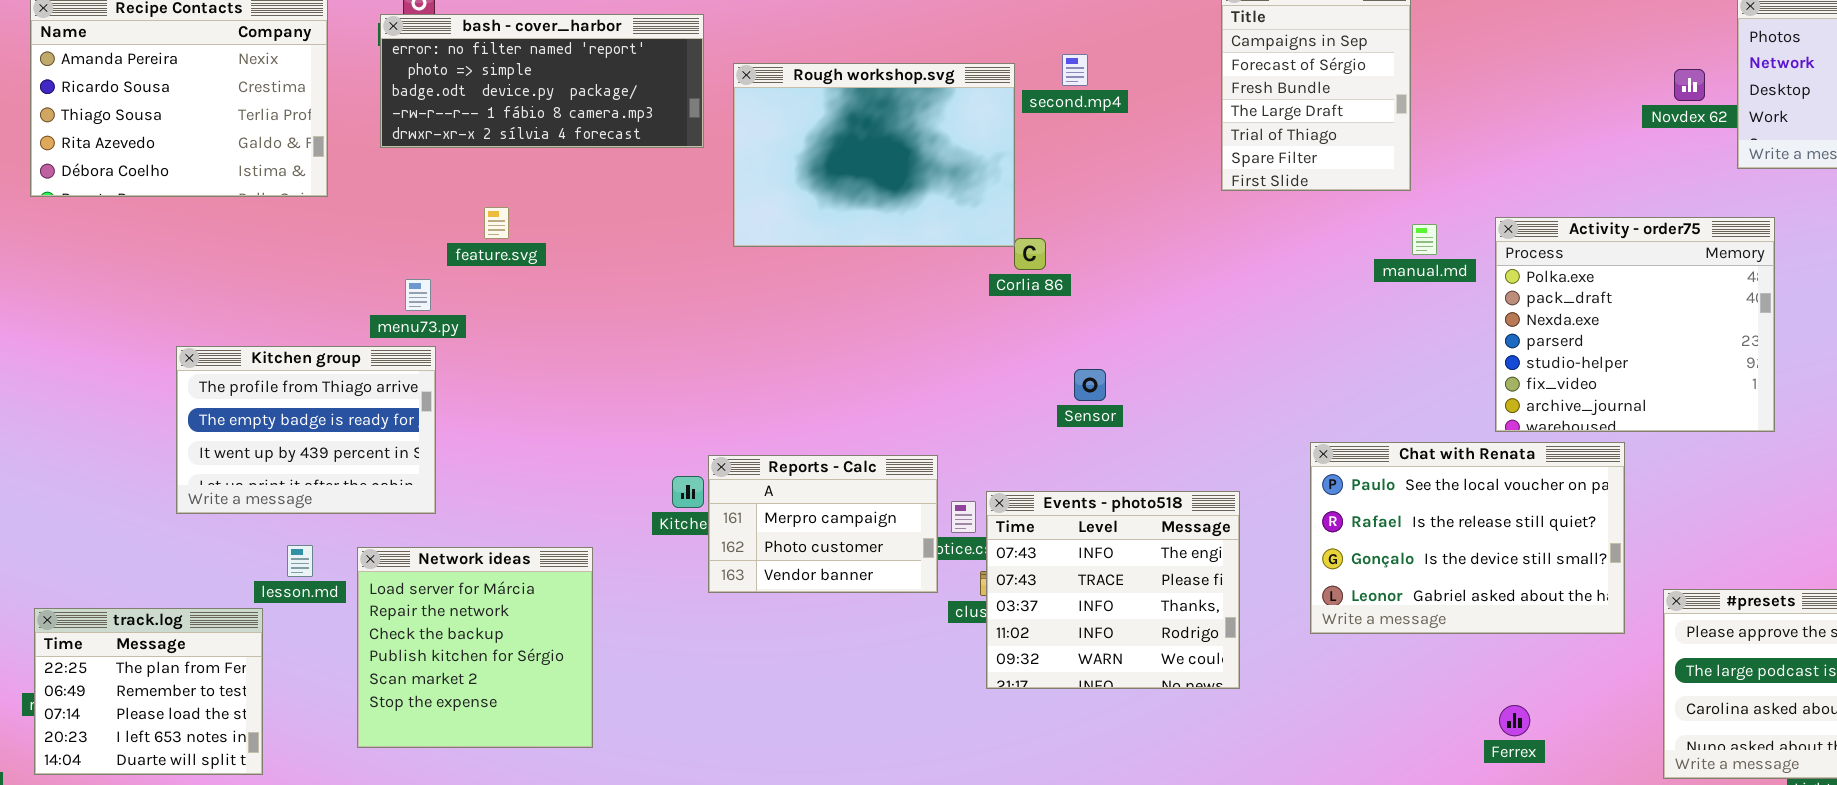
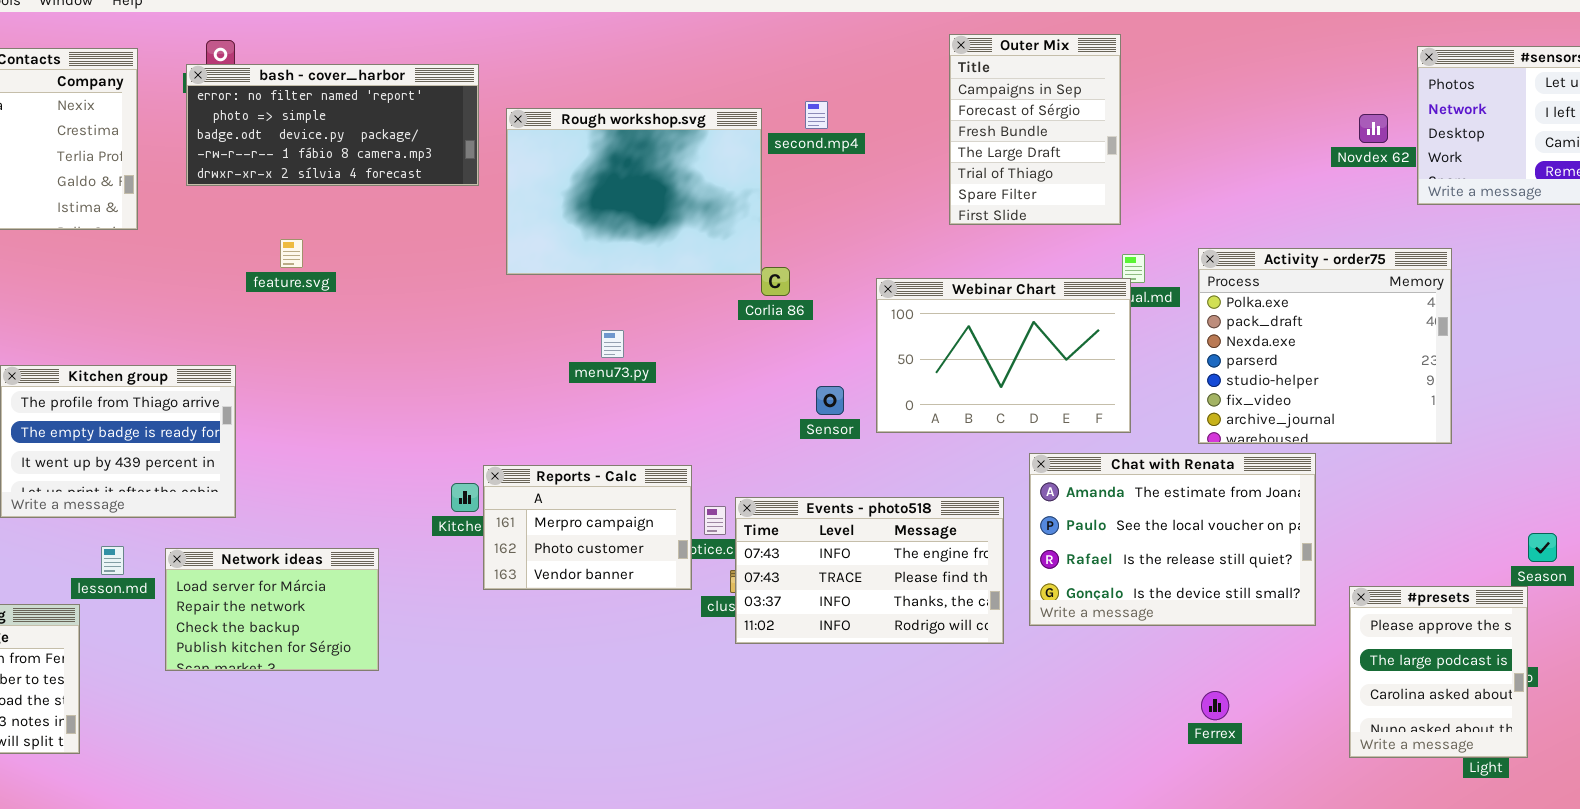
Webinar Chart: none -> [876,278,1131,433], opened
menu73.py: [405,279,431,311] -> [601,330,624,358], moved
Chat with Renata: [1310,442,1625,634] -> [1029,453,1316,626], scrolled up 1 row
Events - photo518: [986,491,1240,689] -> [735,497,1004,644], resized
Network ideas: [357,547,593,748] -> [165,548,379,671], resized

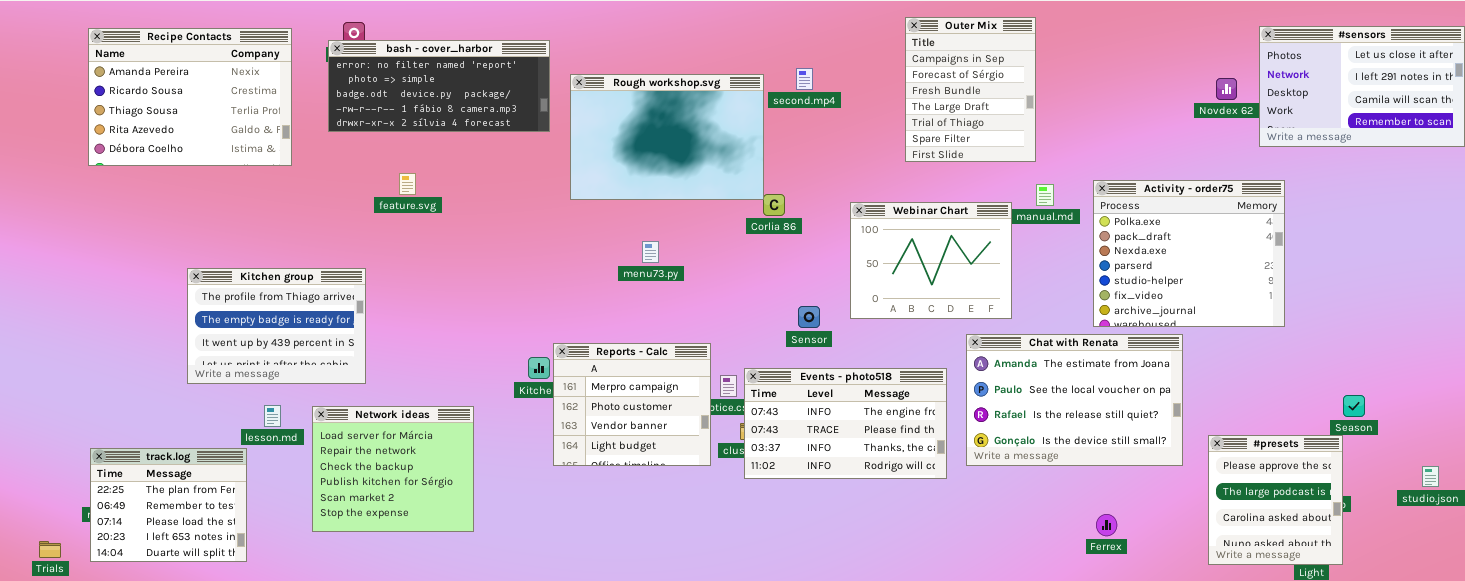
Webinar Chart: [876,278,1131,433] -> [850,202,1012,319], resized
Sensor: [816,386,844,415] -> [798,306,820,328], moved
Reports - Calc: [483,465,692,590] -> [553,343,711,466], resized
Network ideas: [165,548,379,671] -> [312,406,474,532], resized

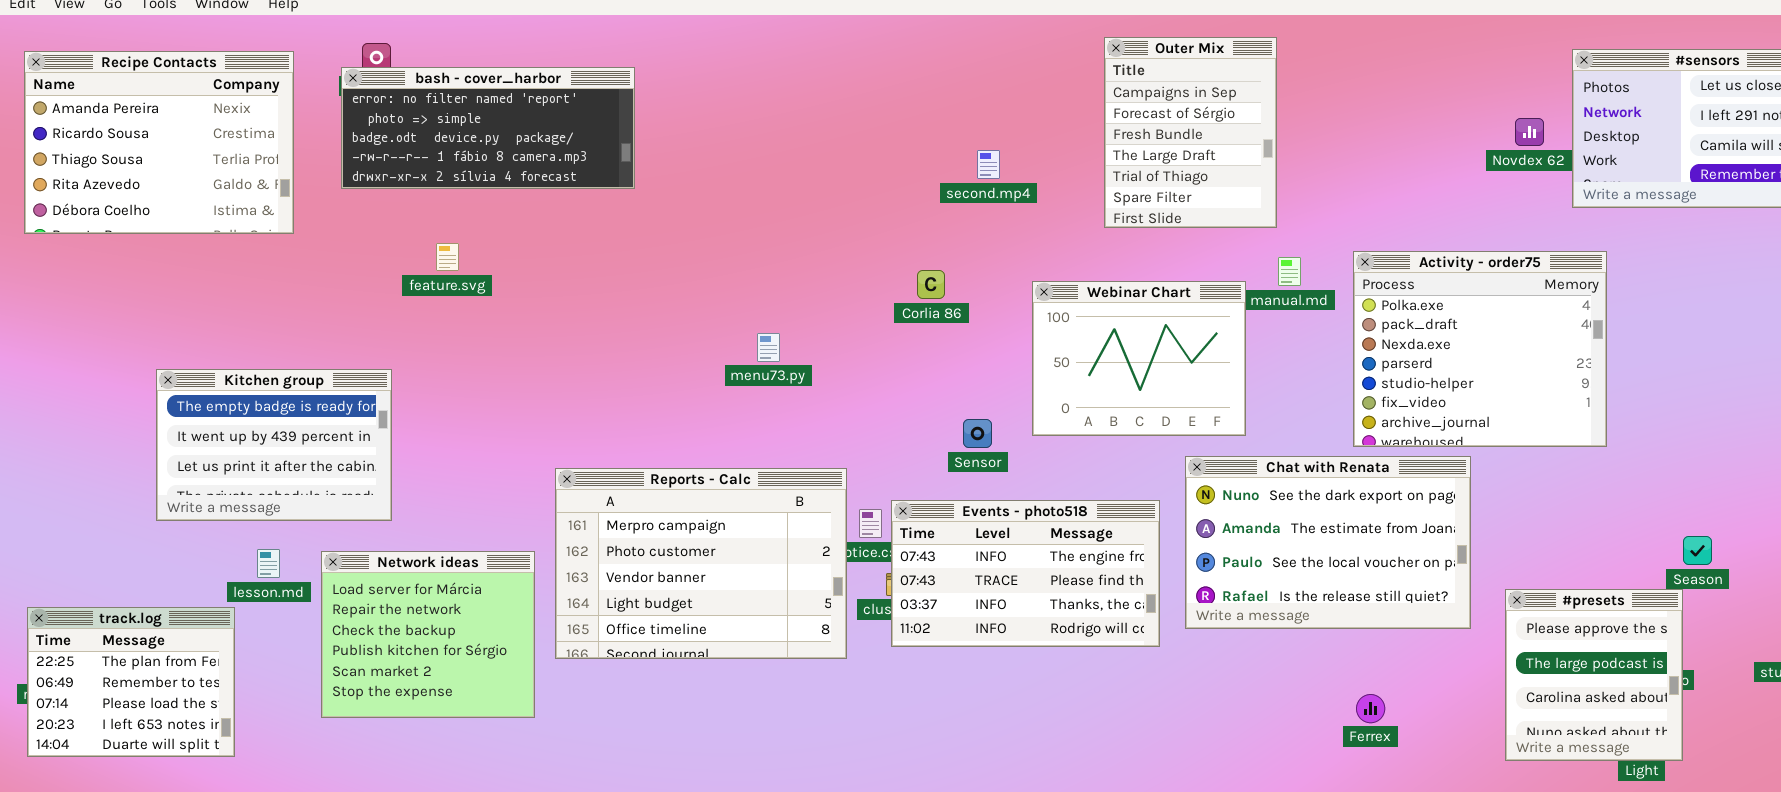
second.mp4: [796,68,813,90] -> [977,150,1000,179], moved
Rough workshop.svg: [570,74,764,200] -> none, closed
Kitchen group: [187,268,366,384] -> [156,369,392,521], scrolled down 1 row
Chat with Renata: [966,334,1183,466] -> [1185,456,1471,629], scrolled up 1 row
Reports - Calc: [553,343,711,466] -> [555,468,847,659], resized

